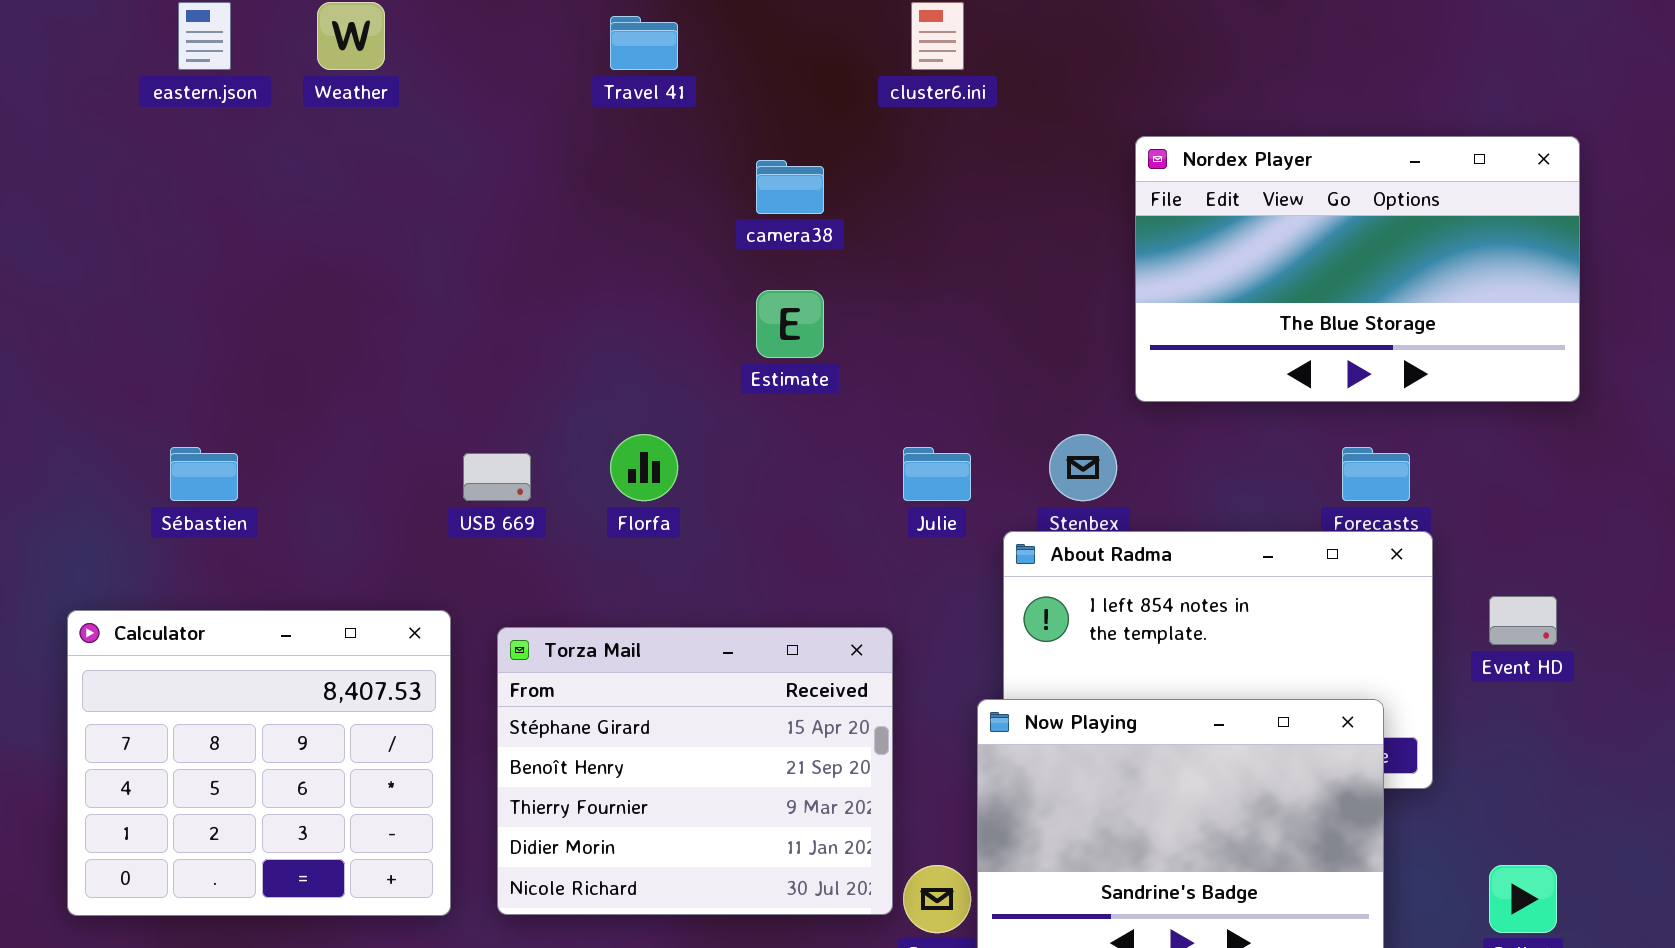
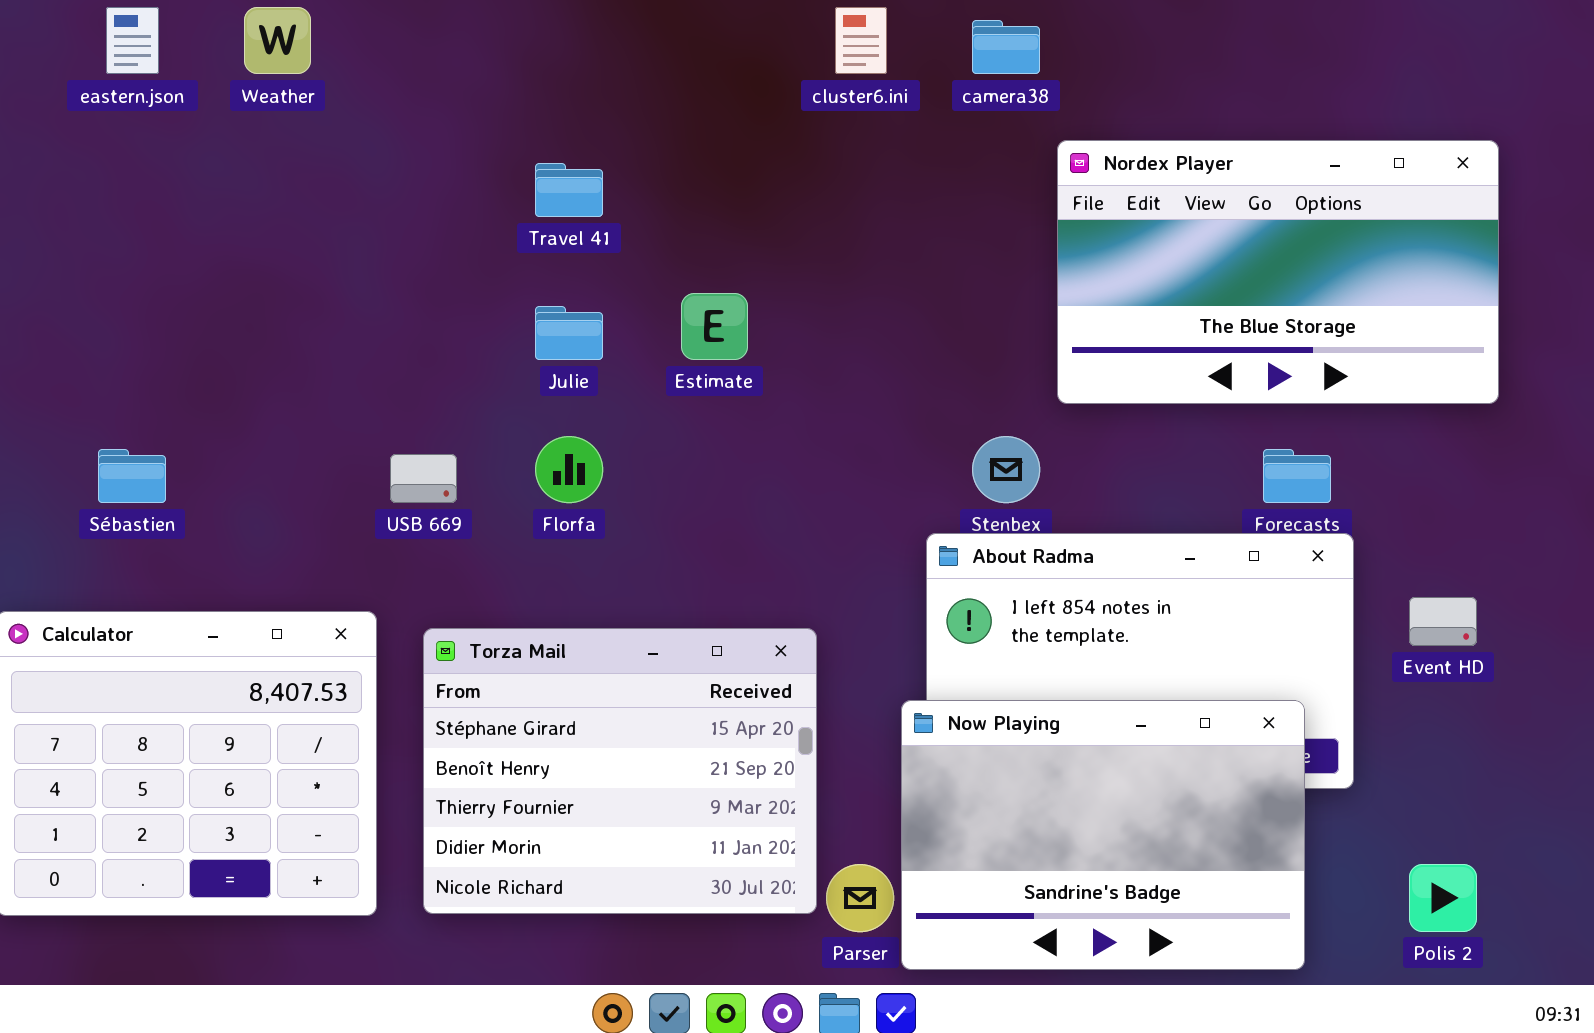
Travel 41: [610,16,678,70] -> [535,163,603,217], moved
camera38: [756,160,824,214] -> [972,20,1040,74], moved
Julie: [903,447,971,501] -> [535,306,603,360], moved

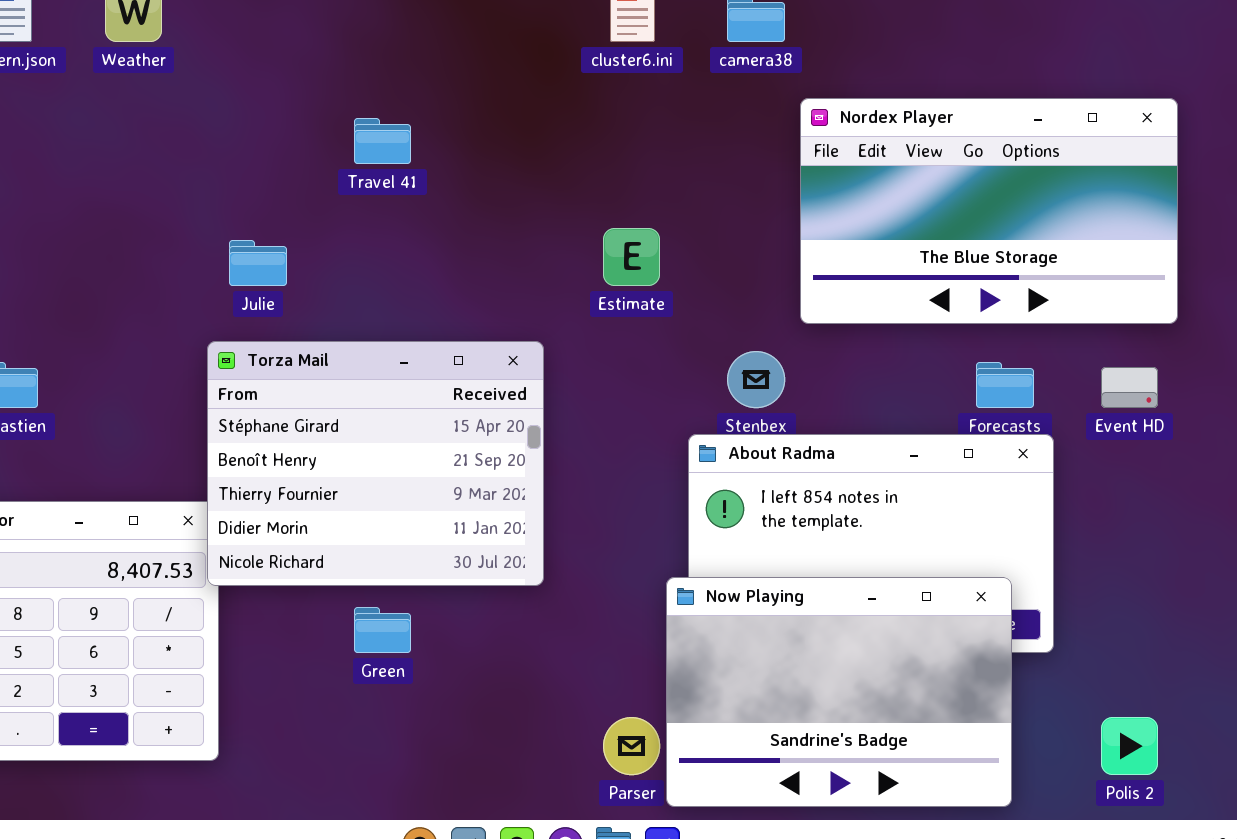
Estimate: [681,293,748,360] -> [603,228,660,286], moved
Julie: [535,306,603,360] -> [229,240,287,286], moved
Event HD: [1409,597,1477,646] -> [1101,367,1158,408], moved
Torza Mail: [423,628,817,914] -> [207,341,544,586], moved

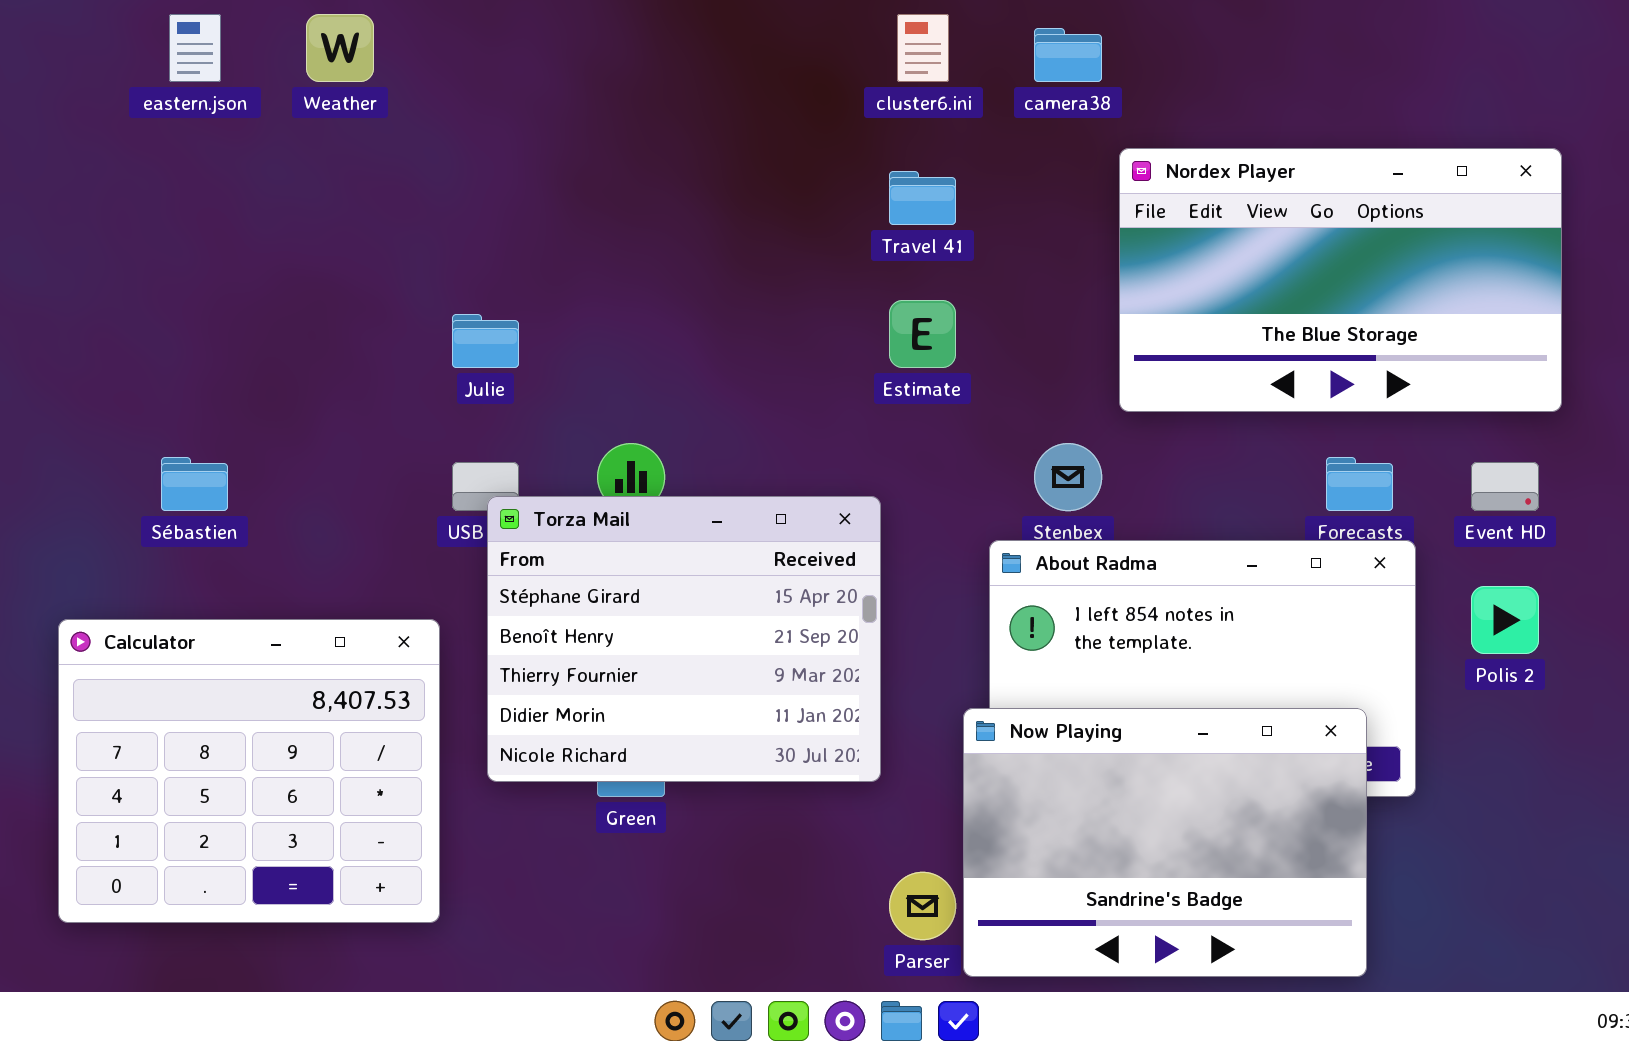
Travel 41: [354,118,411,164] -> [889,171,956,225], moved
Torza Mail: [207,341,544,586] -> [487,496,881,782], moved
Polis 2: [1101,717,1158,775] -> [1471,586,1539,654], moved

